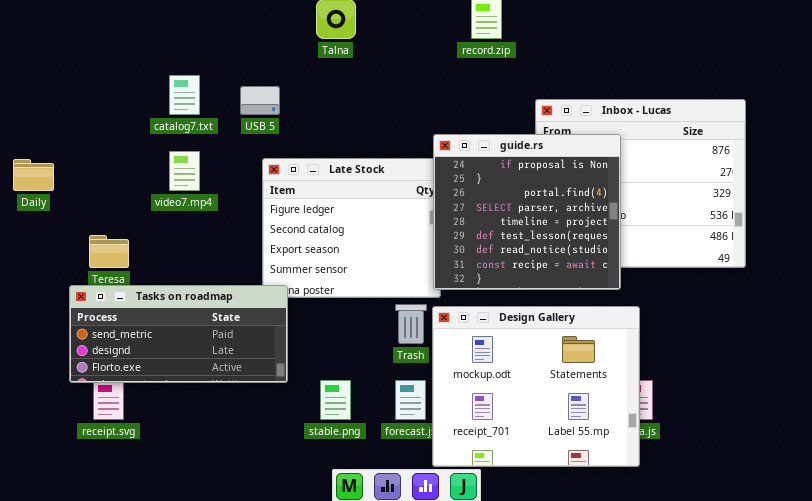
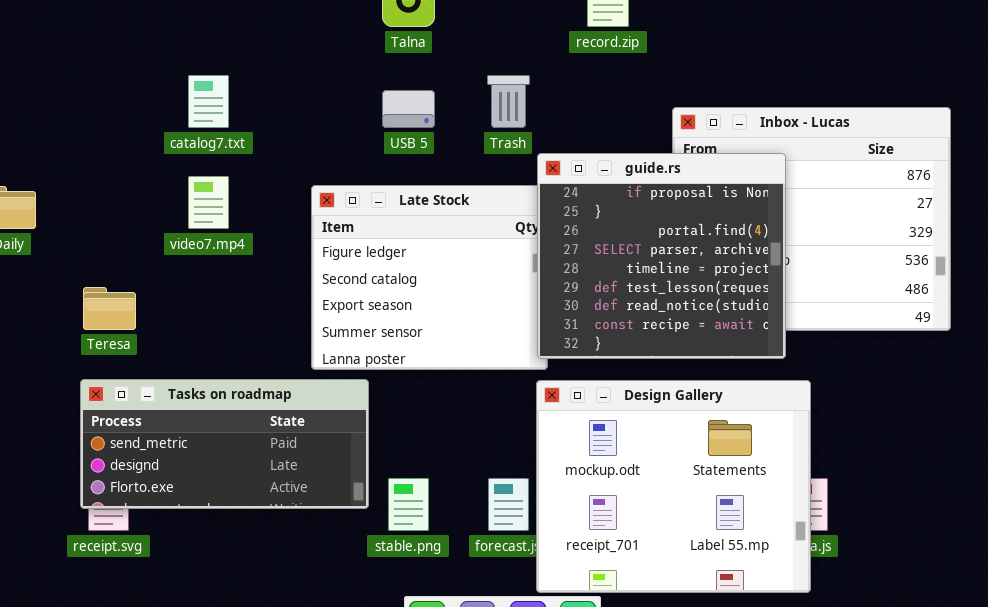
USB 5: [240,86,280,115] -> [382,90,435,128], moved
Tasks on roadmap: [69,285,288,383] -> [80,379,369,509], moved
Trash: [395,304,427,344] -> [487,75,530,128], moved

